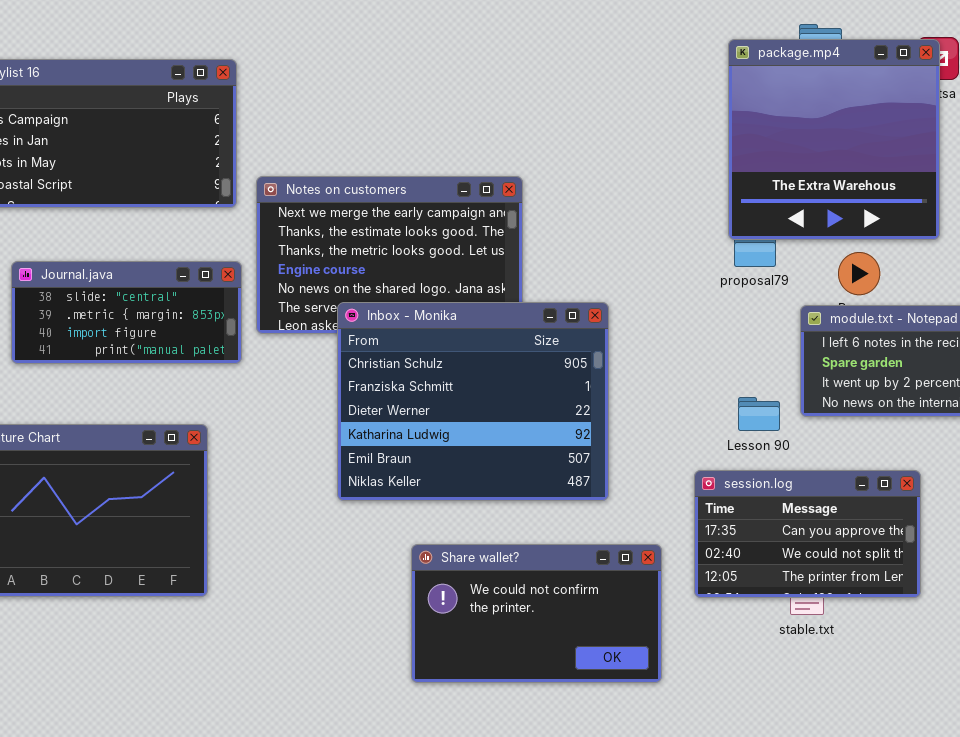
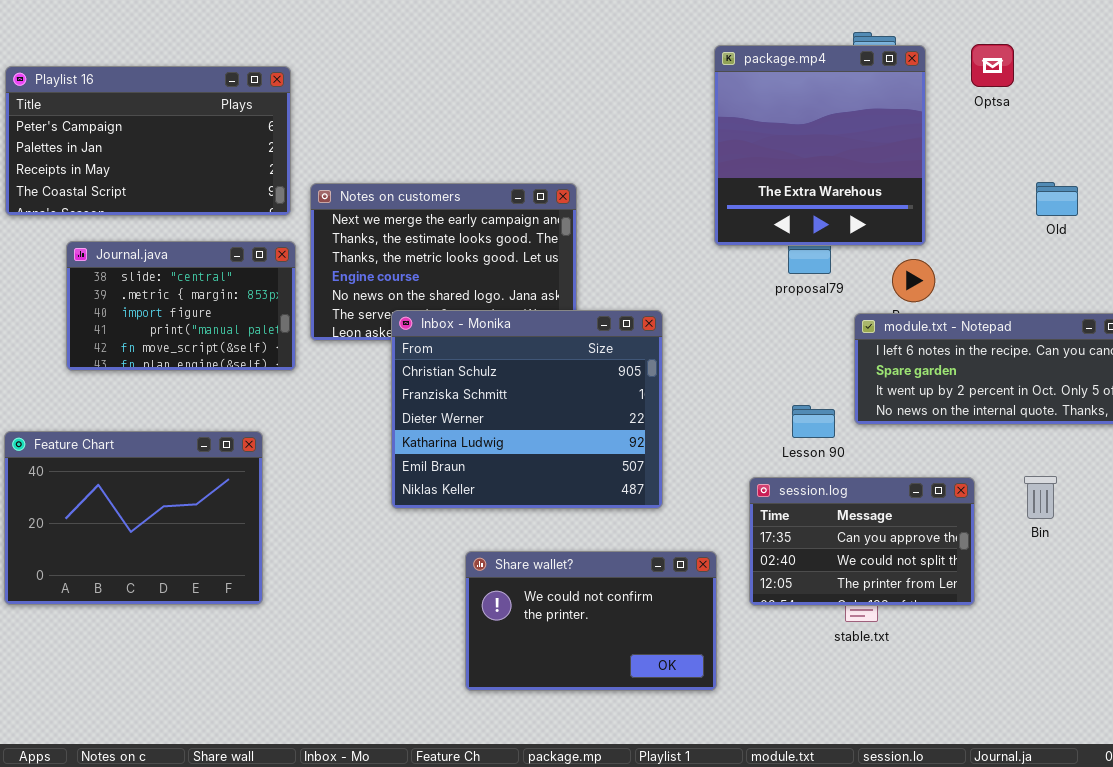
package.mp4: [728,39,940,240] -> [714,45,926,246], moved
Journal.java: [11,261,242,364] -> [66,241,296,371], resized

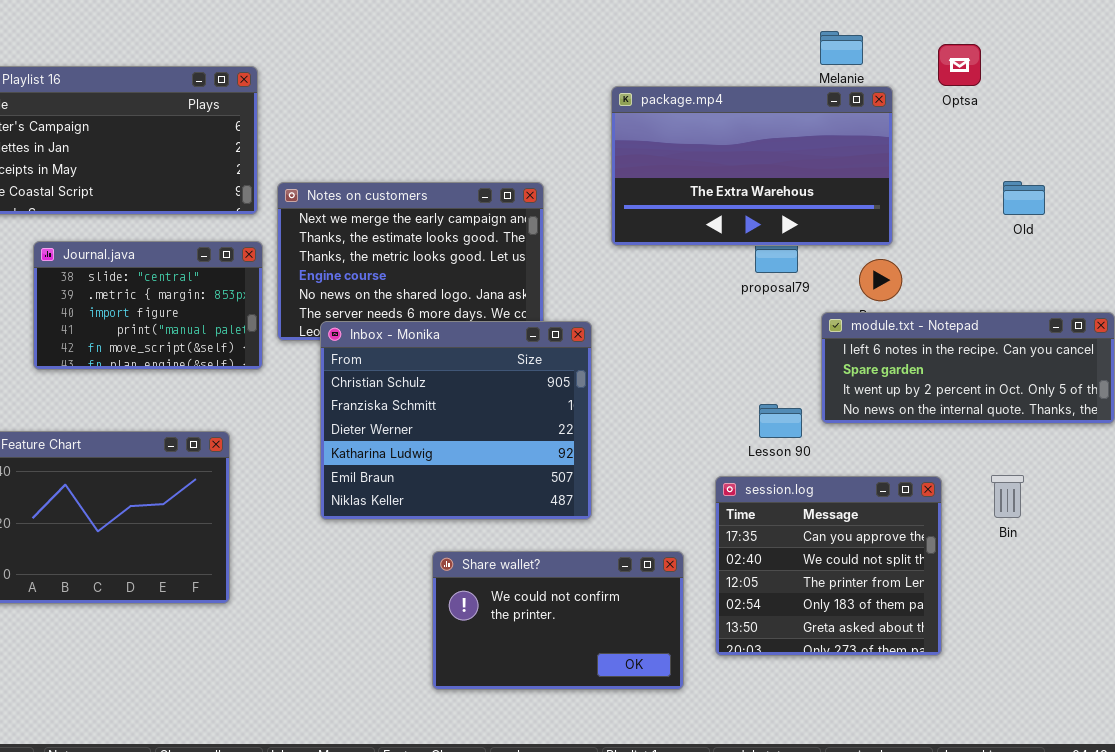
package.mp4: [714,45,926,246] -> [611,86,893,246], resized
Inbox - Monika: [391,310,663,509] -> [320,321,592,520], moved
session.log: [749,477,975,606] -> [715,476,942,656], resized

